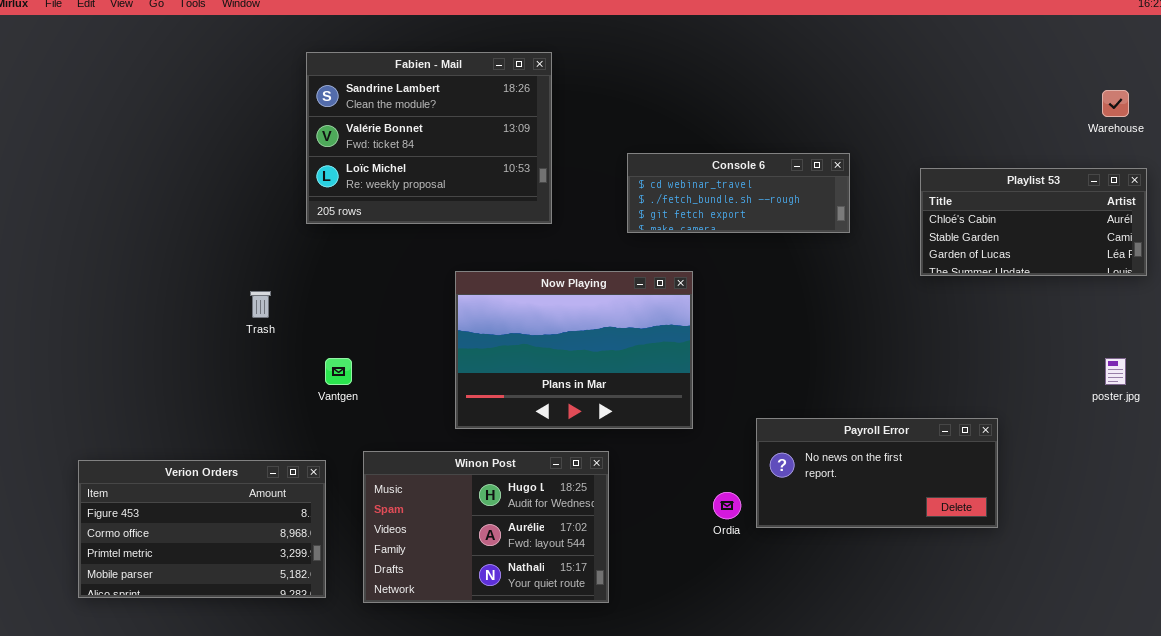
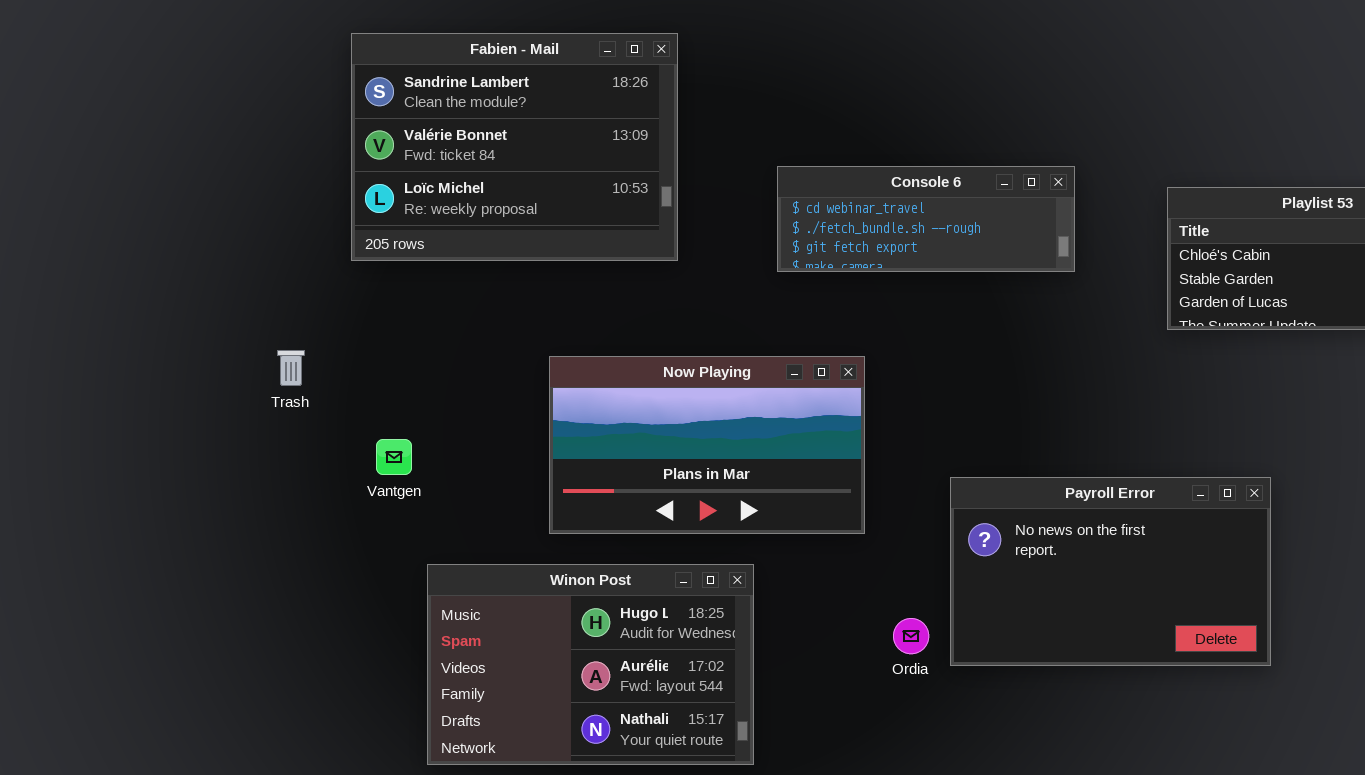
Now Playing: [455,271,693,429] -> [549,356,865,534], resized
Payroll Error: [756,418,998,528] -> [950,477,1271,666], resized
Verion Orders: [78,460,326,598] -> none, closed

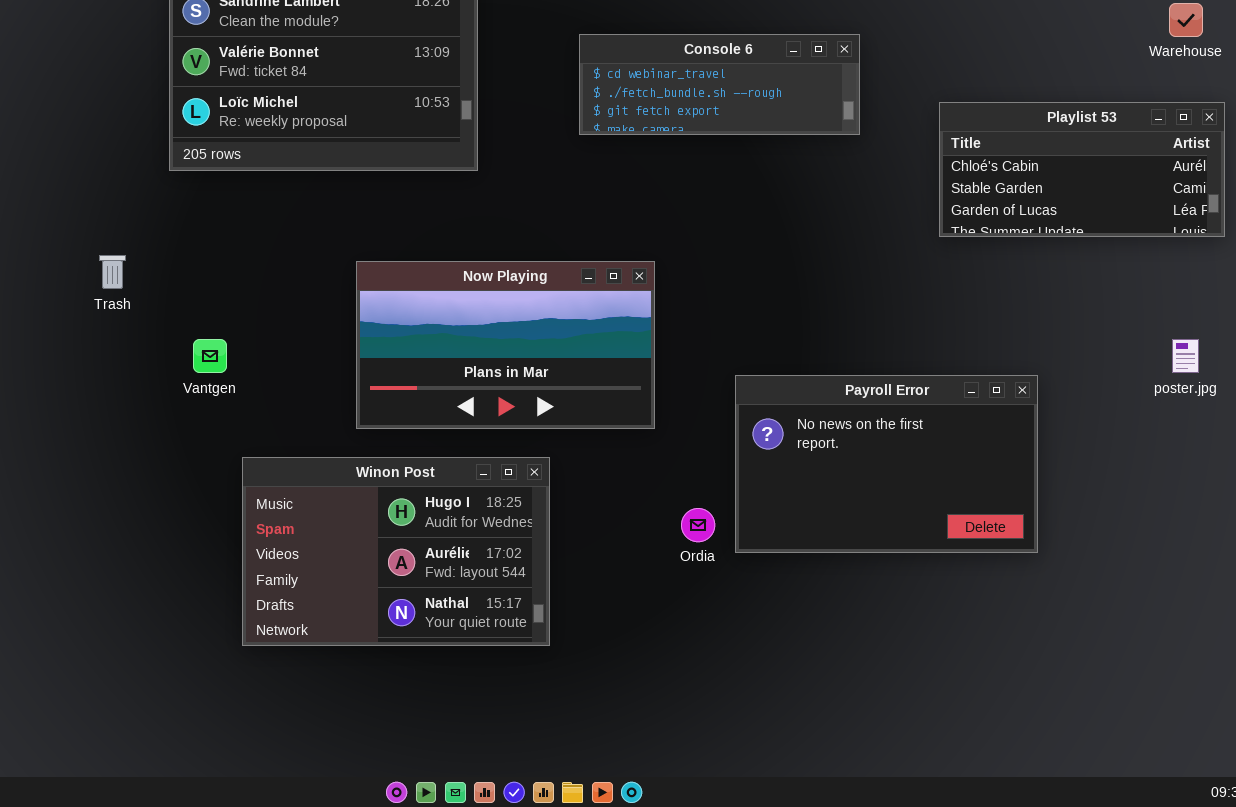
Console 6: [777,166,1075,272] -> [579,34,860,135], moved

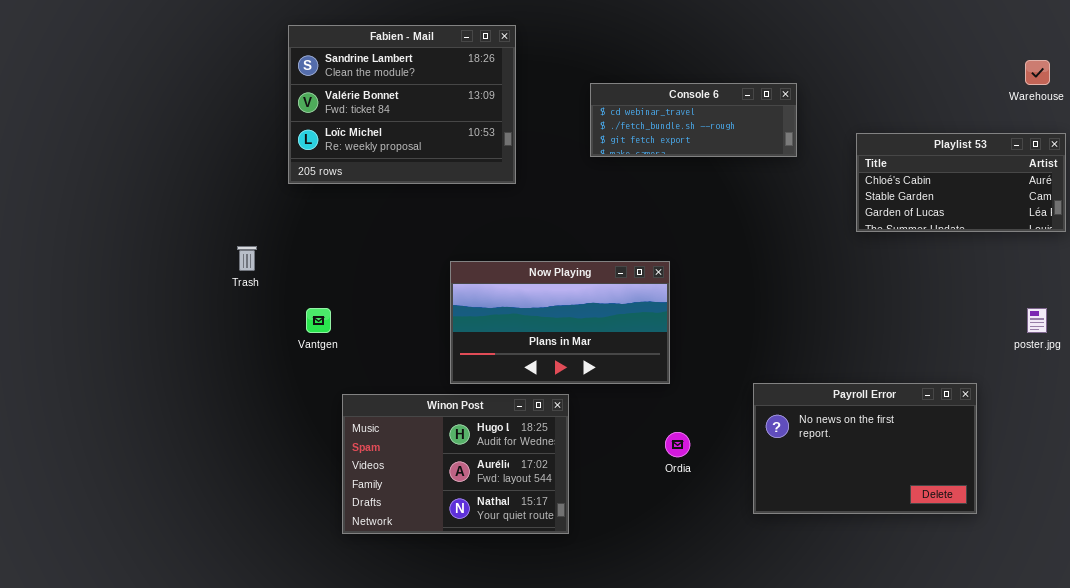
Now Playing: [356,261,655,429] -> [450,261,670,384], moved
Payroll Error: [735,375,1038,553] -> [753,383,977,514], moved

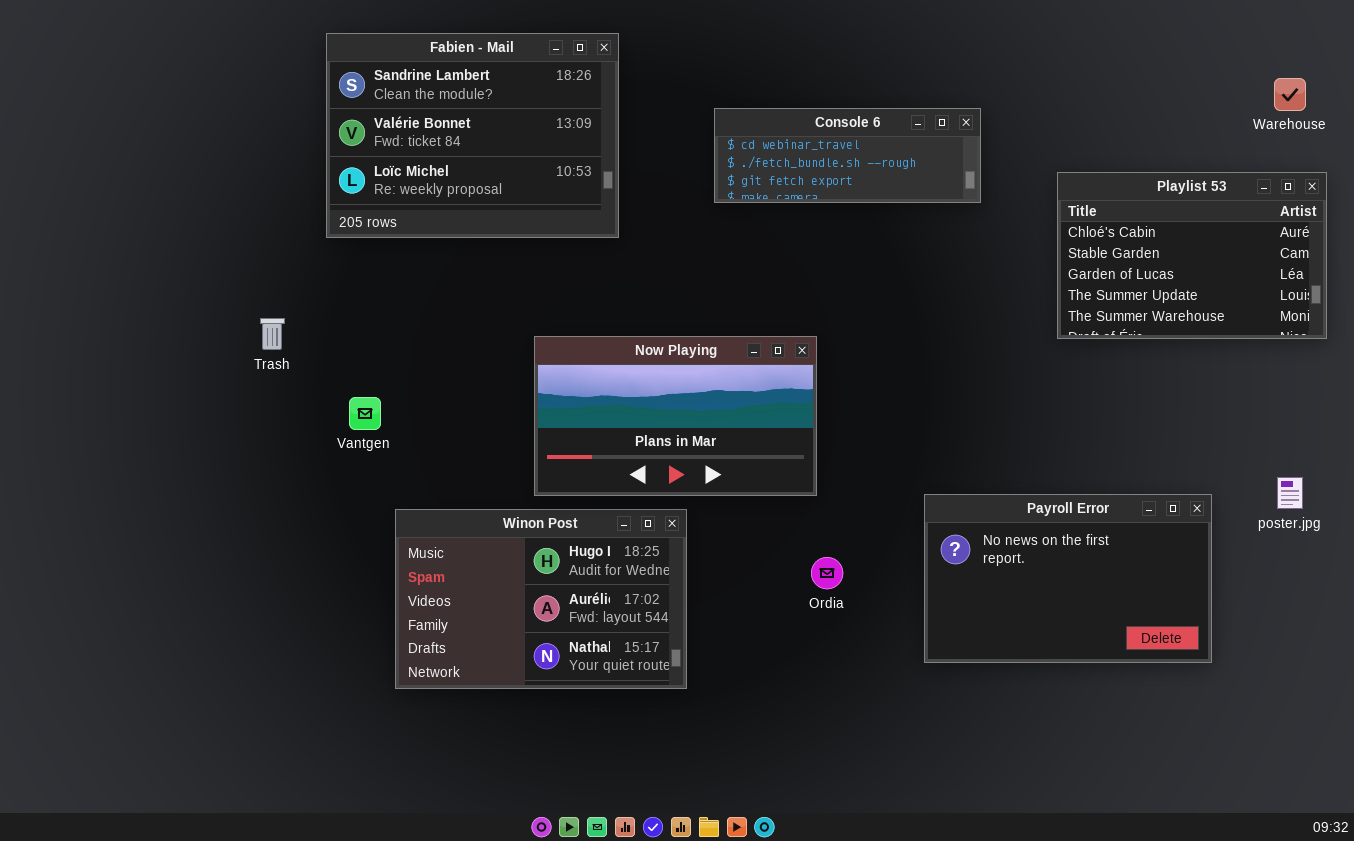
Playlist 53: [856,133,1066,232] -> [1057,172,1327,339], resized
poster.jpg: [1027,308,1047,333] -> [1277,477,1303,509], moved

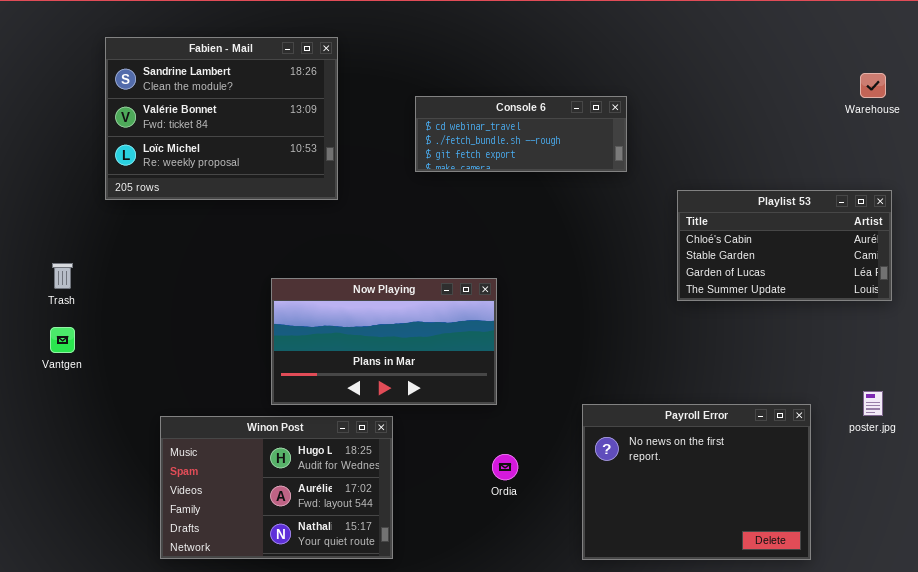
Playlist 53: [1057,172,1327,339] -> [677,190,892,301], moved, resized
Vantgen: [349,397,381,430] -> [50,327,75,353], moved
Payroll Error: [924,494,1212,663] -> [582,404,811,560], resized

